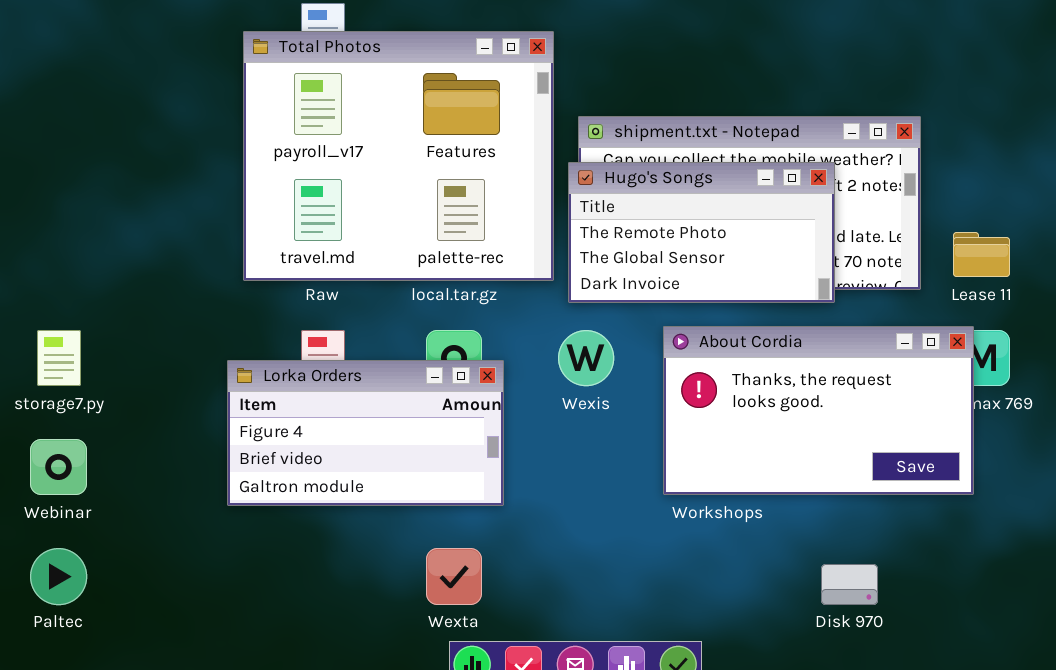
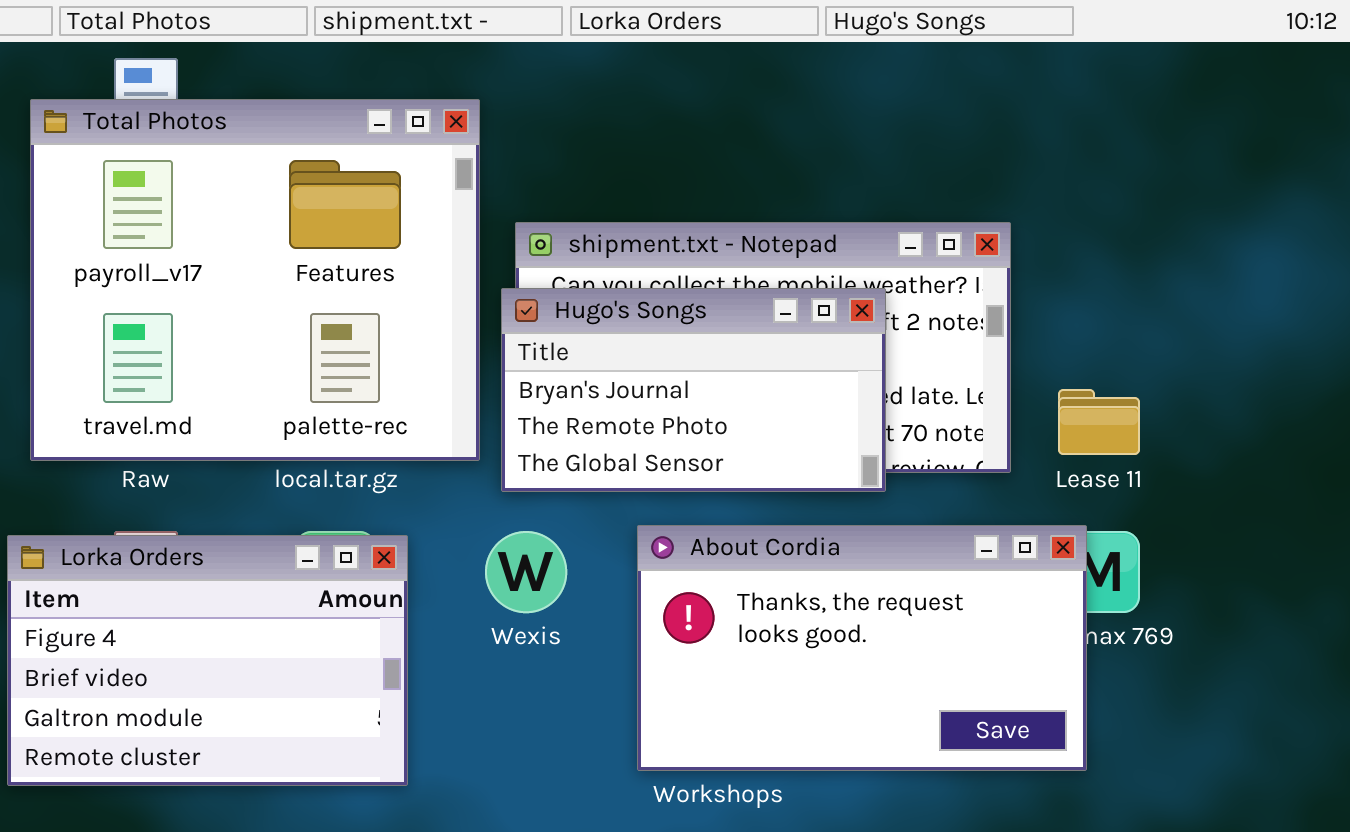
Hugo's Songs: [568,162,835,303] -> [501,288,886,492], scrolled up 1 row
Lorka Orders: [227,360,504,506] -> [7,535,408,786], resized

